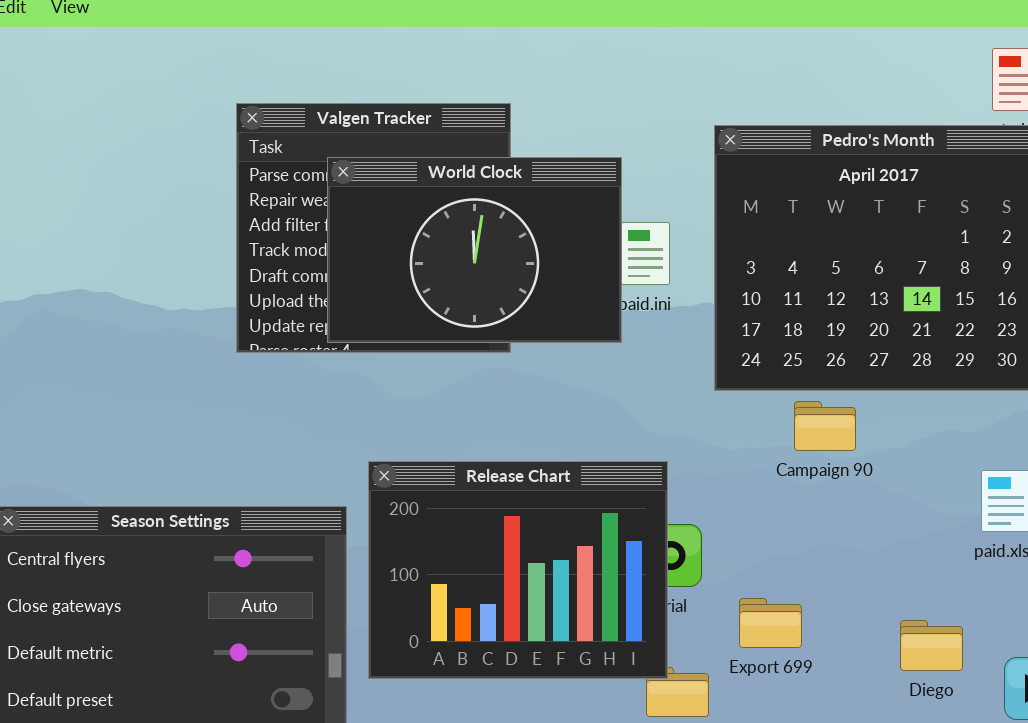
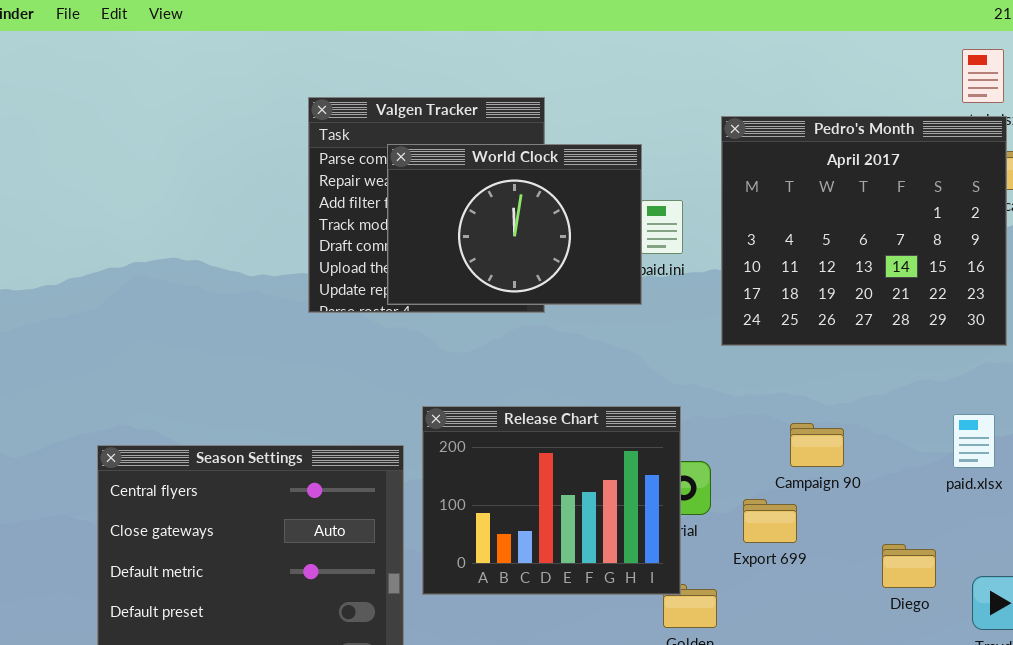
Campaign 90: [794,401,856,451] -> [790,423,844,467], moved
Export 699: [739,598,802,648] -> [743,499,797,543], moved

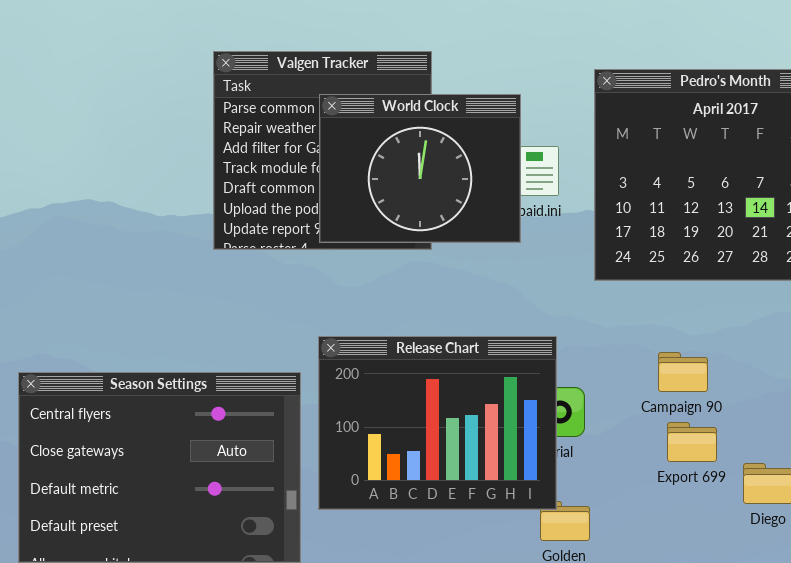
World Clock: [387,144,642,305] -> [319,94,521,243], resized
Export 699: [743,499,797,543] -> [667,422,717,462], moved

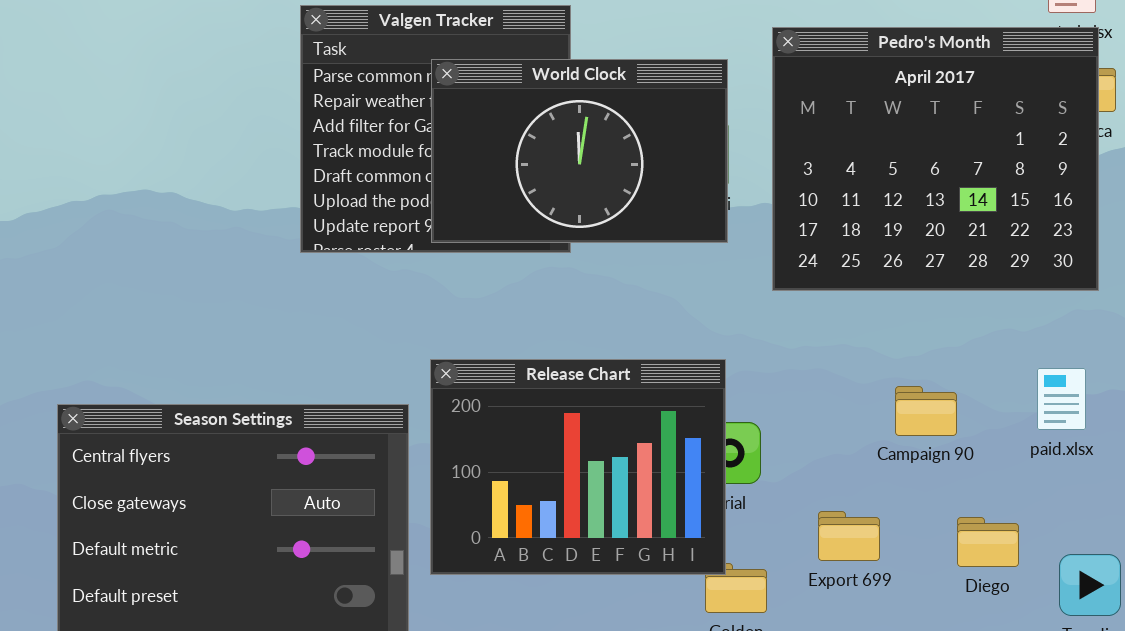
World Clock: [319,94,521,243] -> [431,59,728,243], resized
Campaign 90: [658,352,708,392] -> [895,386,957,436], moved
Export 699: [667,422,717,462] -> [818,511,880,561], moved

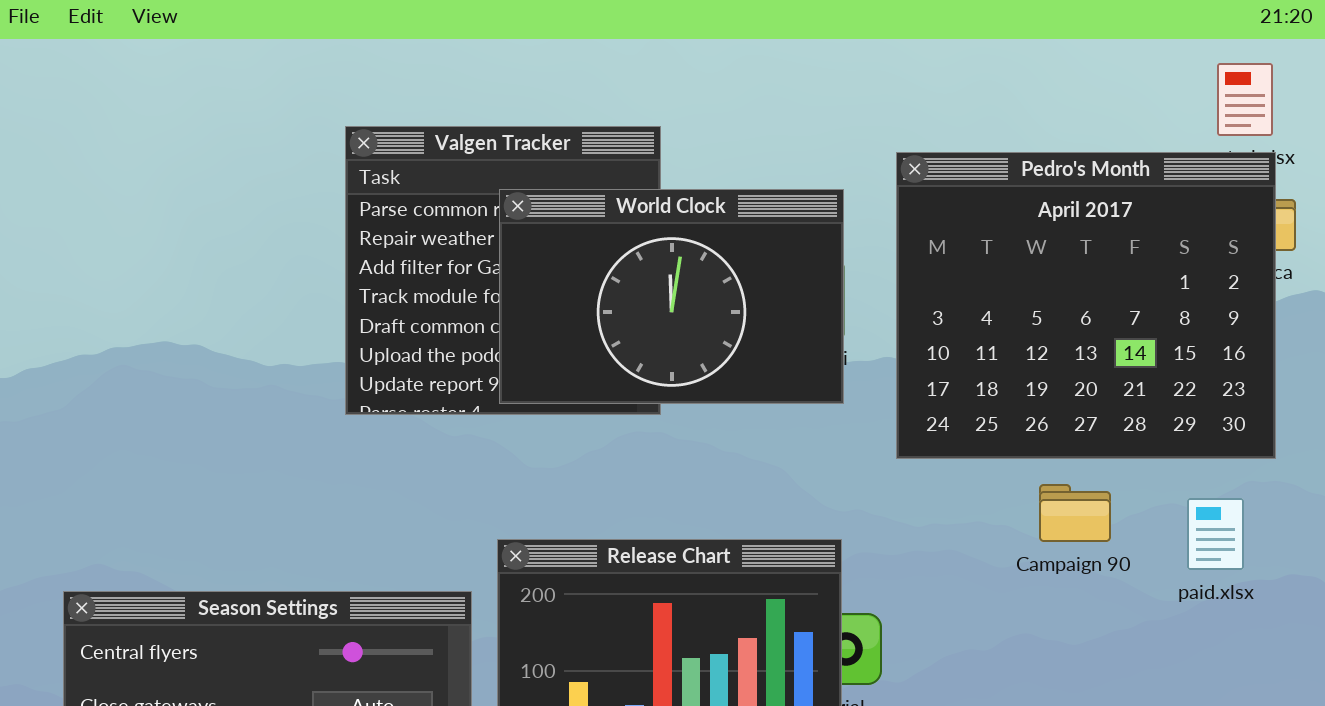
paid.xlsx: [1037,368,1086,430] -> [1187,498,1244,570], moved
Campaign 90: [895,386,957,436] -> [1039,484,1111,542], moved

